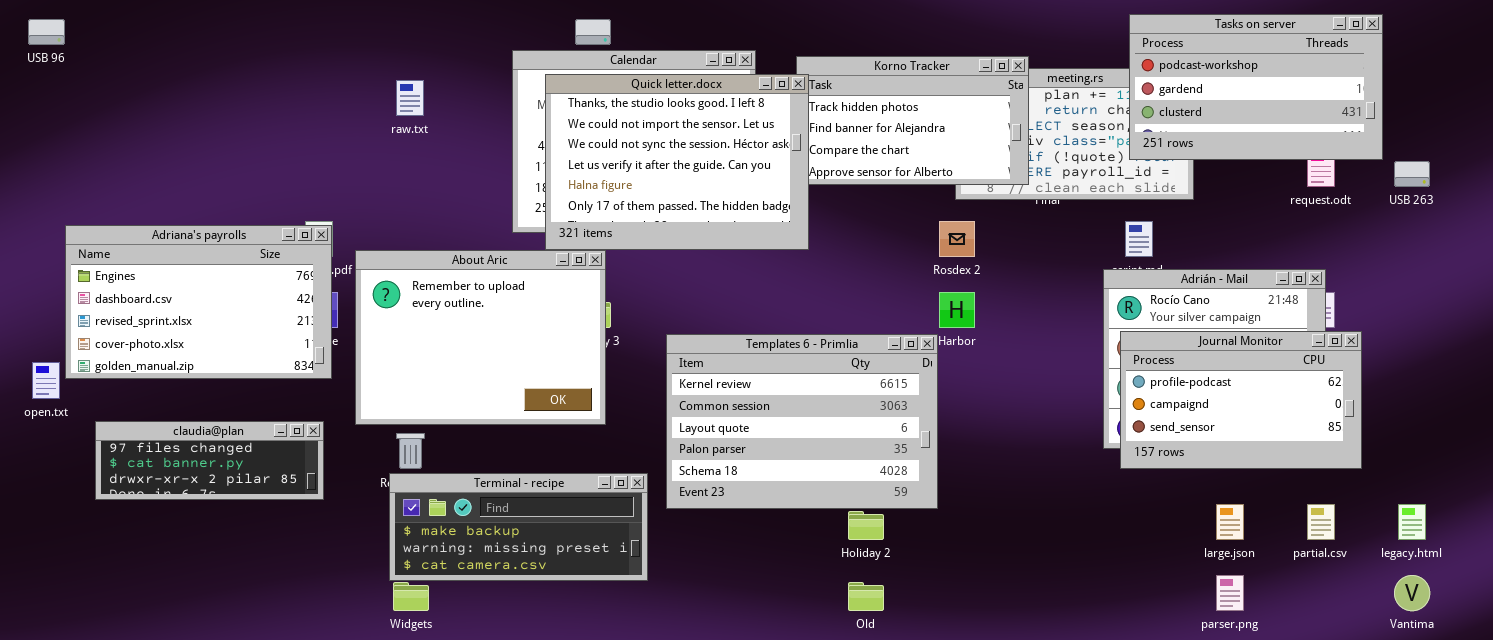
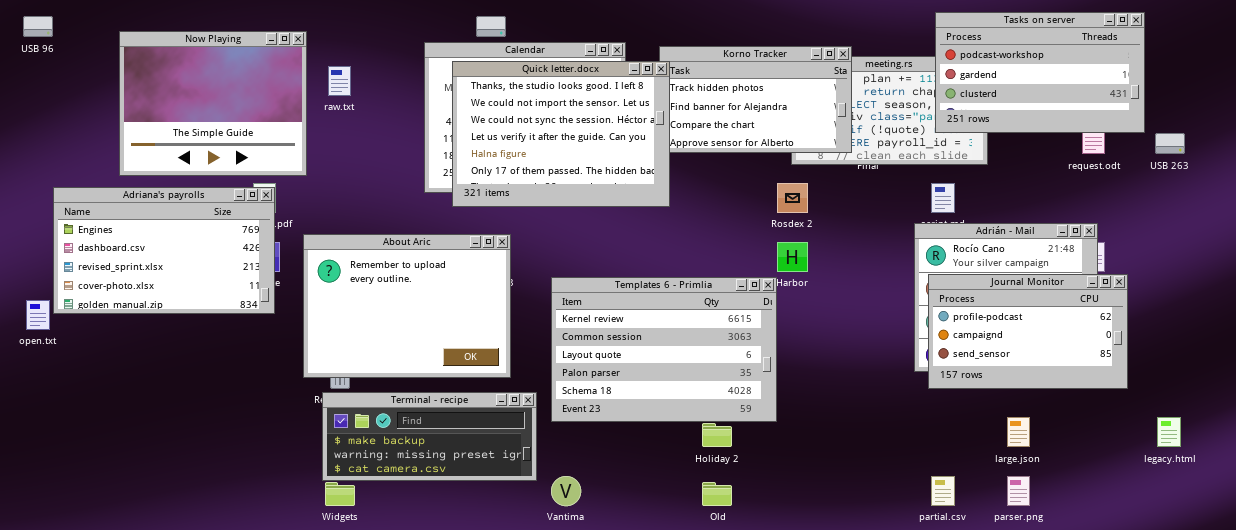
Now Playing: none -> [119,31,307,176], opened
About Aric: [355,250,606,425] -> [303,234,511,378], moved
claudia@plan: [95,421,324,500] -> none, closed
partial.csv: [1307,504,1335,540] -> [931,476,955,506], moved
Vantima: [1394,575,1430,611] -> [551,476,581,506], moved

